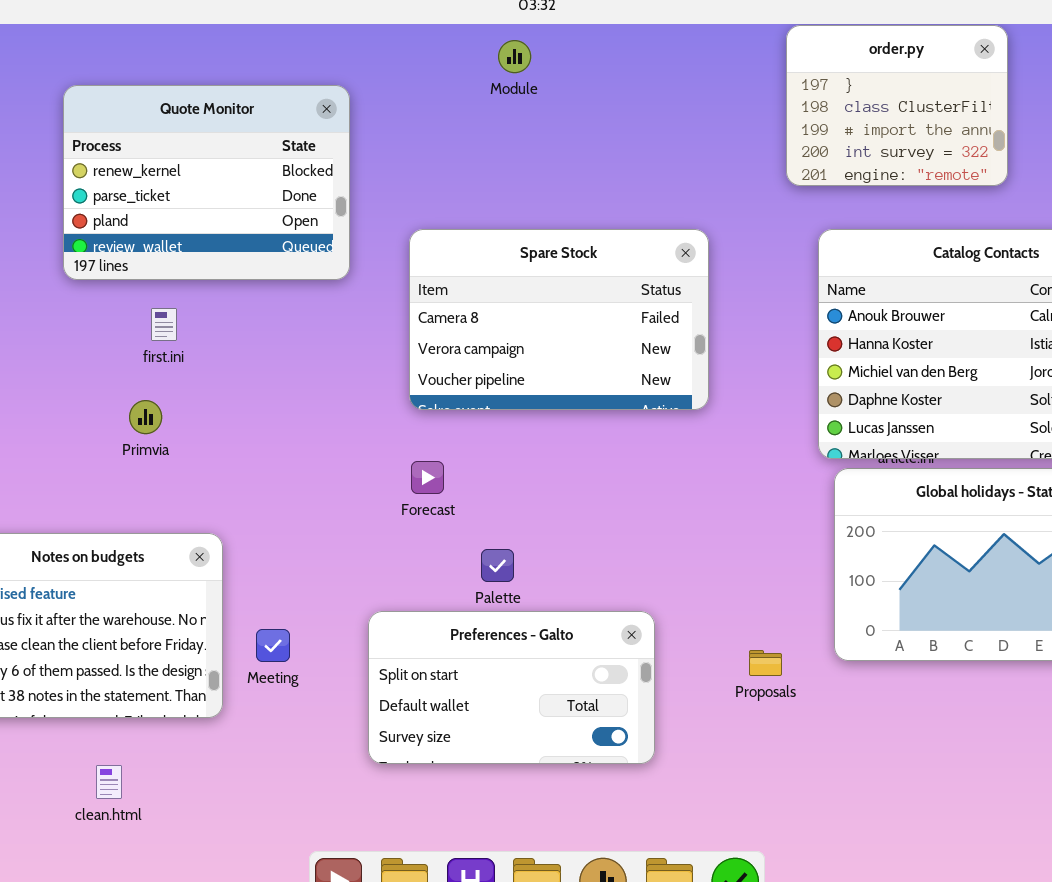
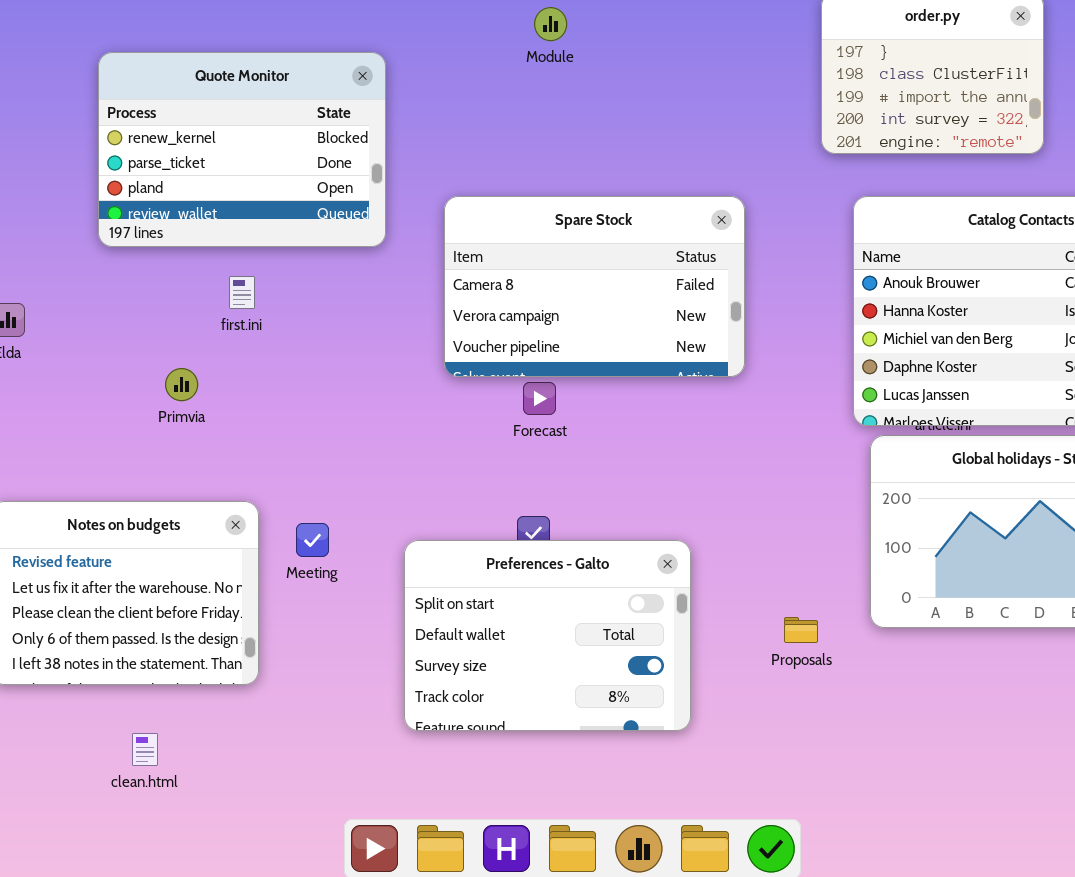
first.ini: [151,308,177,341] -> [229,276,255,309], moved
Forecast: [411,461,444,494] -> [523,382,556,415], moved
Preferences - Galto: [368,611,655,764] -> [404,540,691,731], resized
Meeting: [256,629,290,662] -> [296,523,329,557], moved

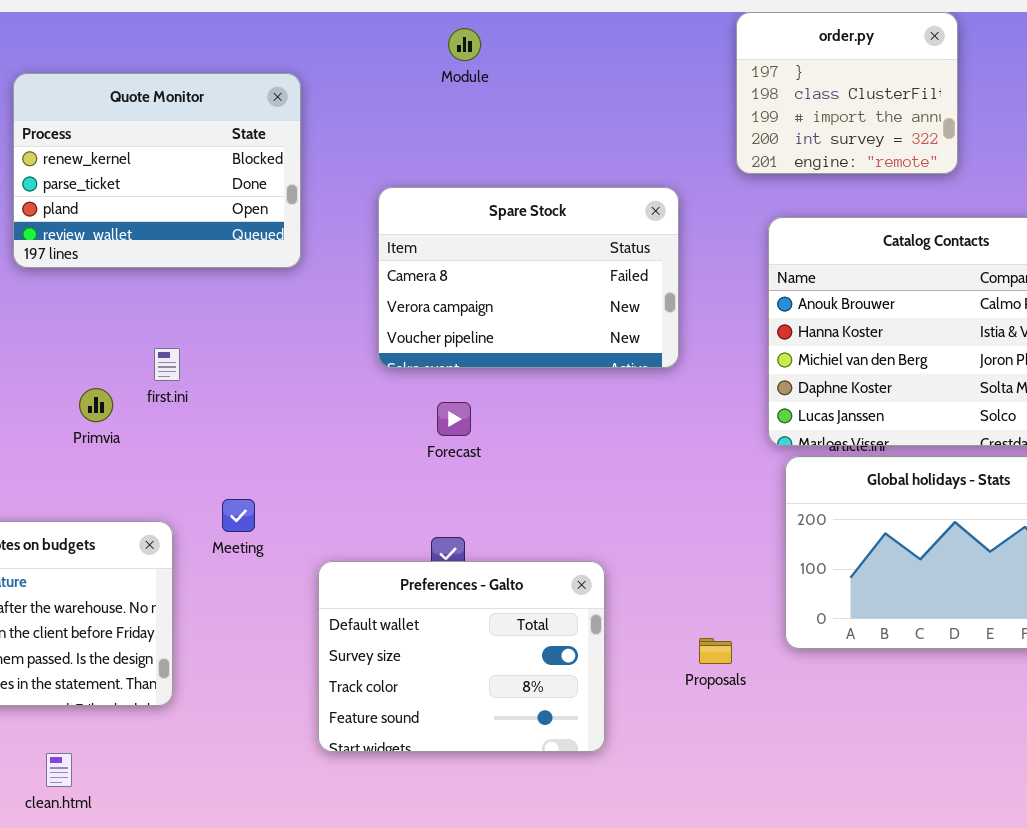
Spare Stock: [444,196,745,377] -> [378,187,679,368], moved
first.ini: [229,276,255,309] -> [154,348,180,381], moved
Meeting: [296,523,329,557] -> [222,499,255,532], moved
Preferences - Galto: [404,540,691,731] -> [318,561,605,752], scrolled down 1 row

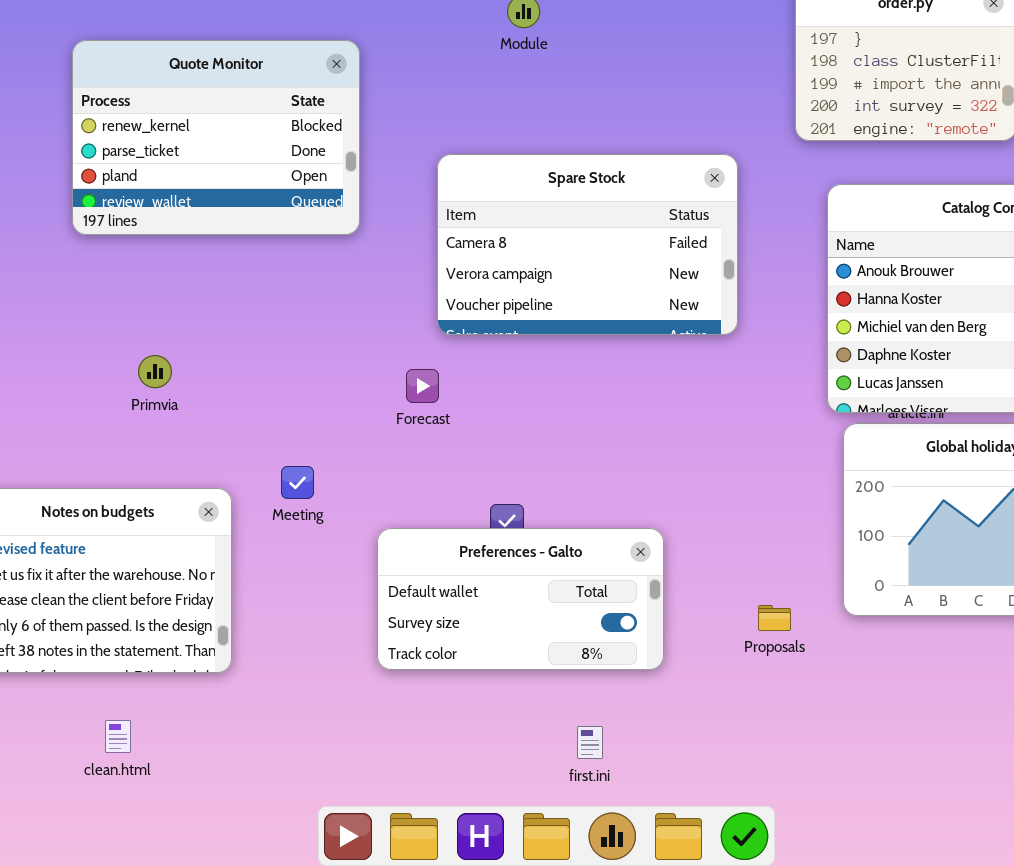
first.ini: [154,348,180,381] -> [577,726,603,759], moved
Forecast: [437,402,471,436] -> [406,369,439,403], moved
Preferences - Galto: [318,561,605,752] -> [377,528,664,670], resized

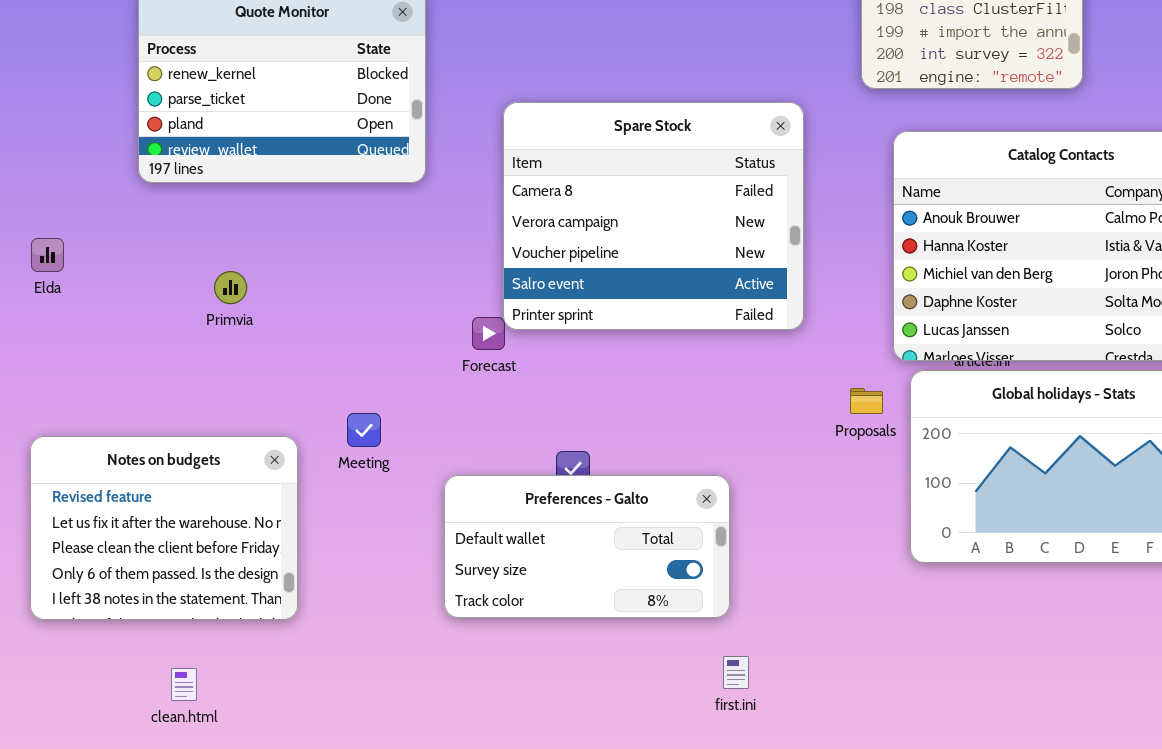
Spare Stock: [437,154,738,335] -> [503,102,804,330], resized
Primvia: [138,355,172,388] -> [214,271,247,304], moved
Proposals: [758,605,791,631] -> [850,388,883,414], moved
first.ini: [577,726,603,759] -> [723,656,749,689], moved

